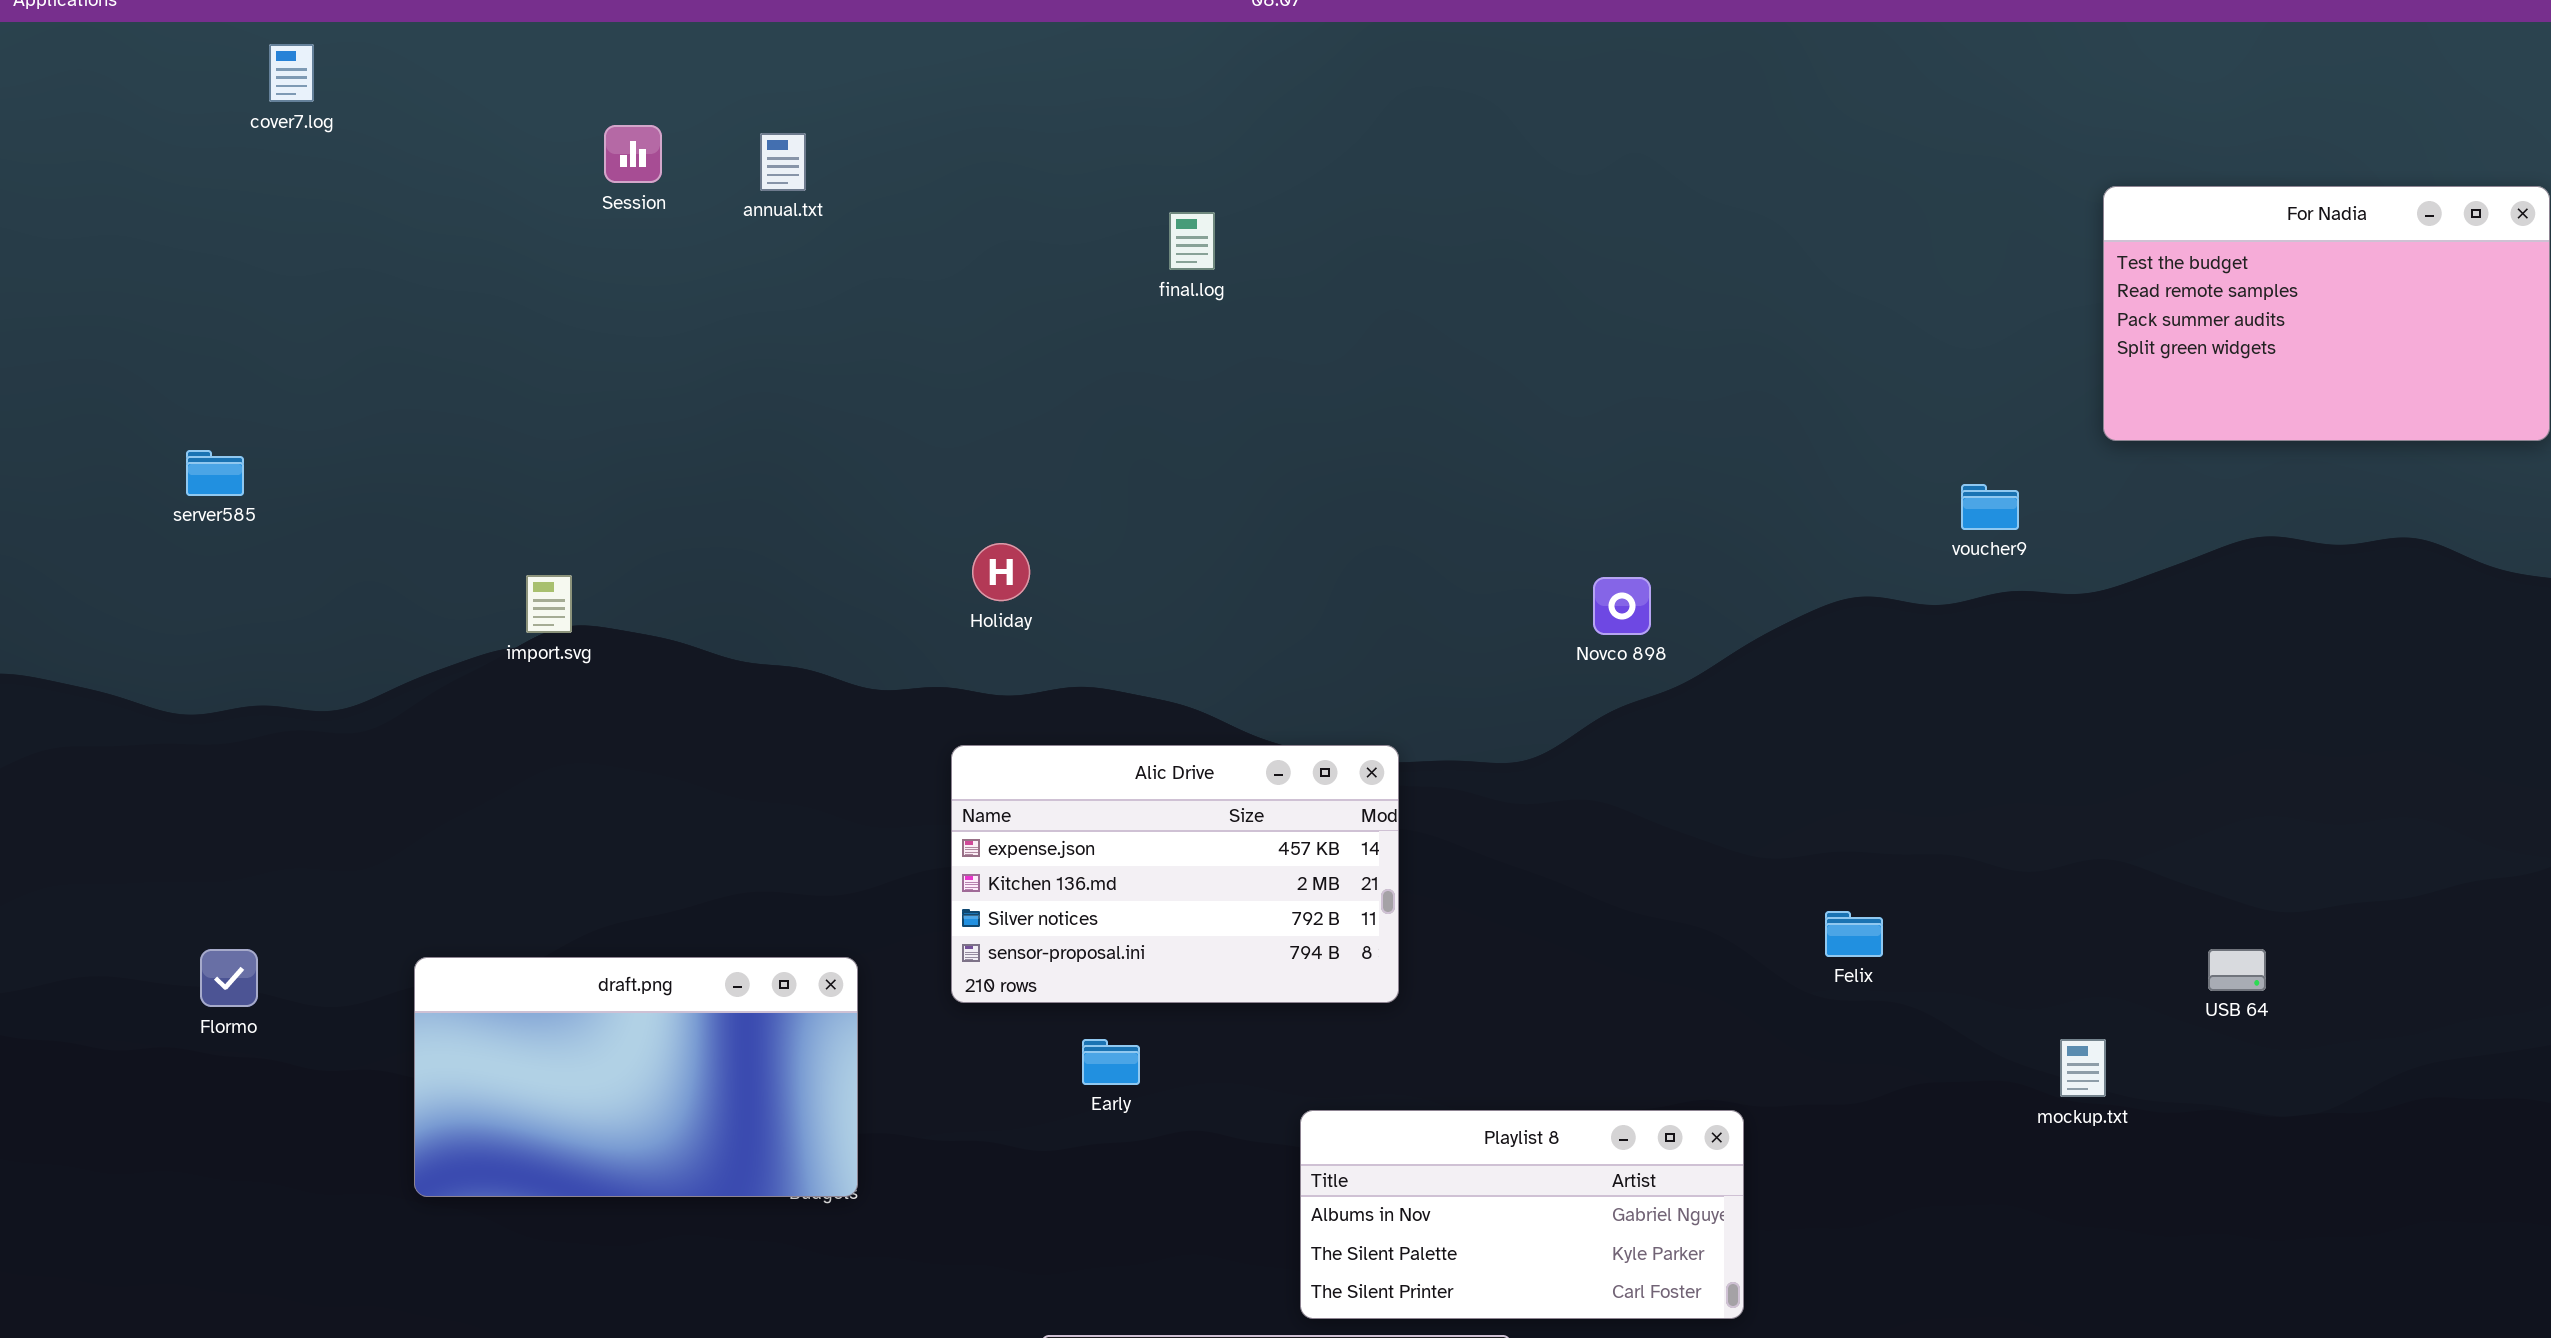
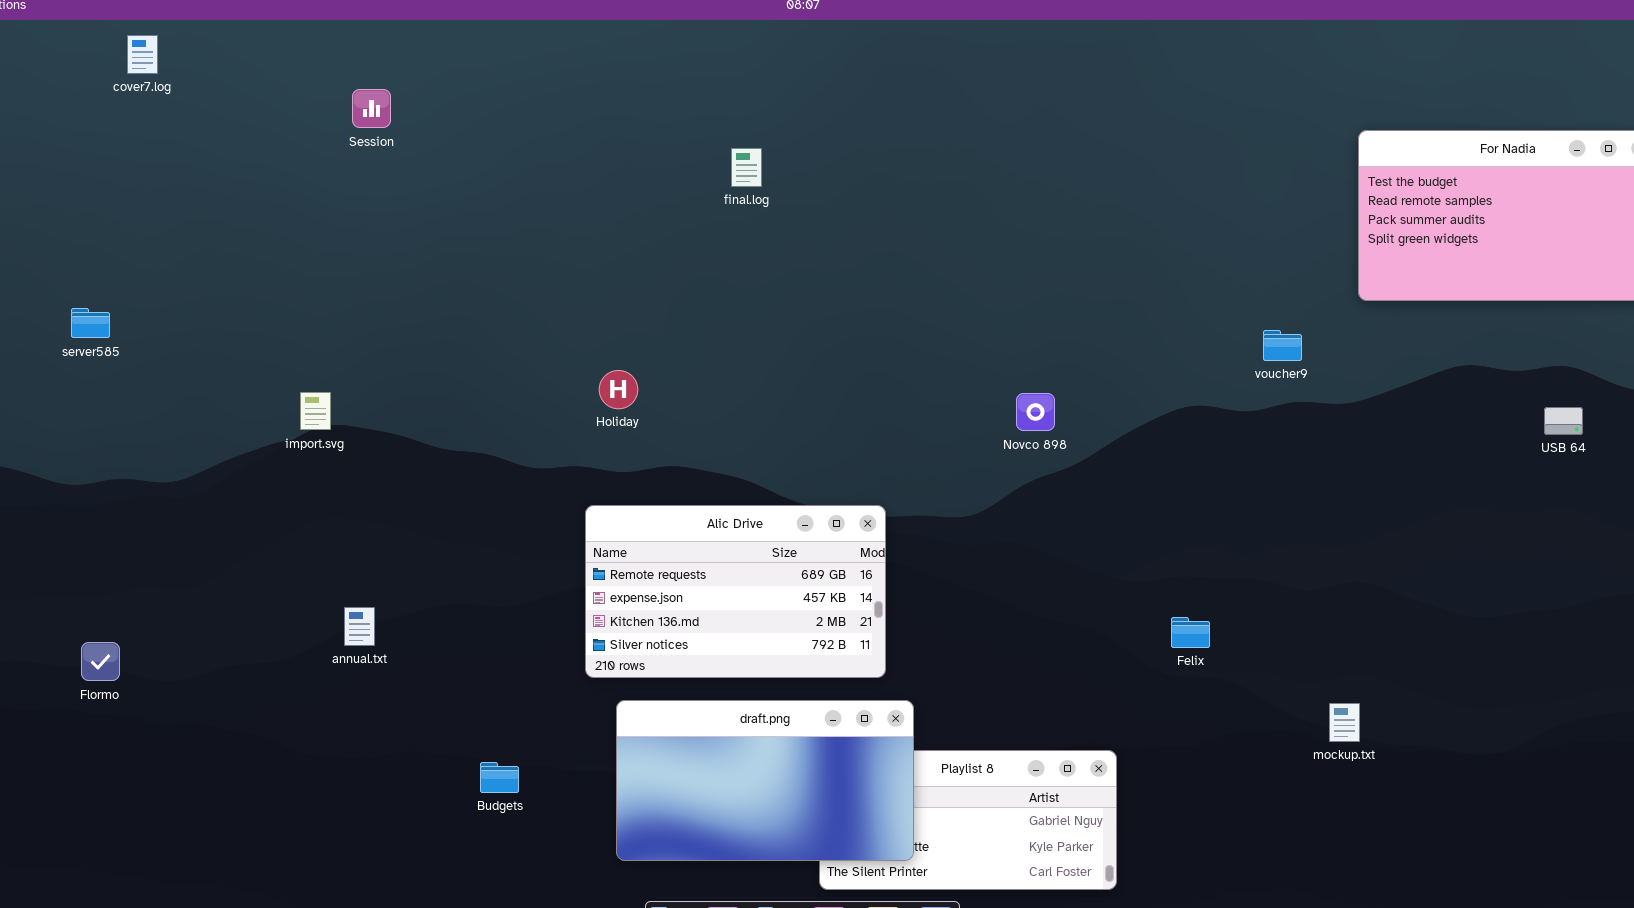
annual.txt: [760,133,806,191] -> [344,607,375,646], moved
Alic Drive: [951,745,1399,1003] -> [585,505,886,678], scrolled up 1 row
USB 64: [2208,949,2266,991] -> [1544,407,1583,435], moved
draft.png: [414,957,858,1197] -> [616,700,914,861], moved

